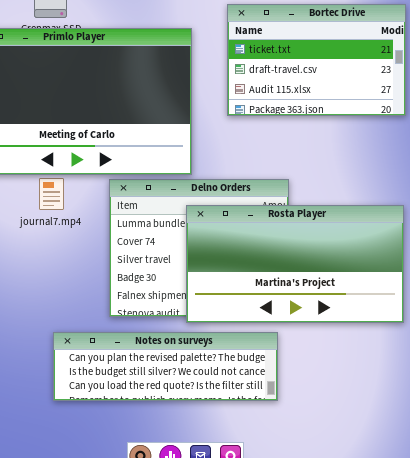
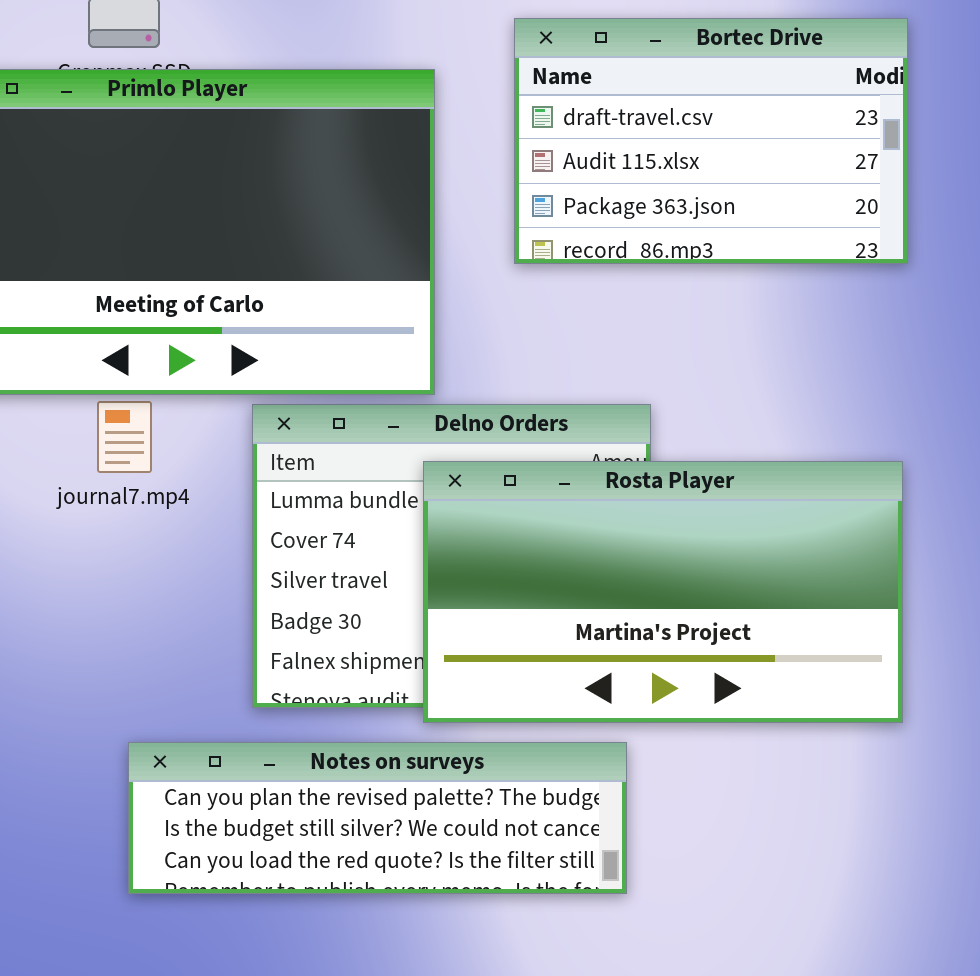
Bortec Drive: [227,4,406,116] -> [514,18,908,264], scrolled down 1 row

